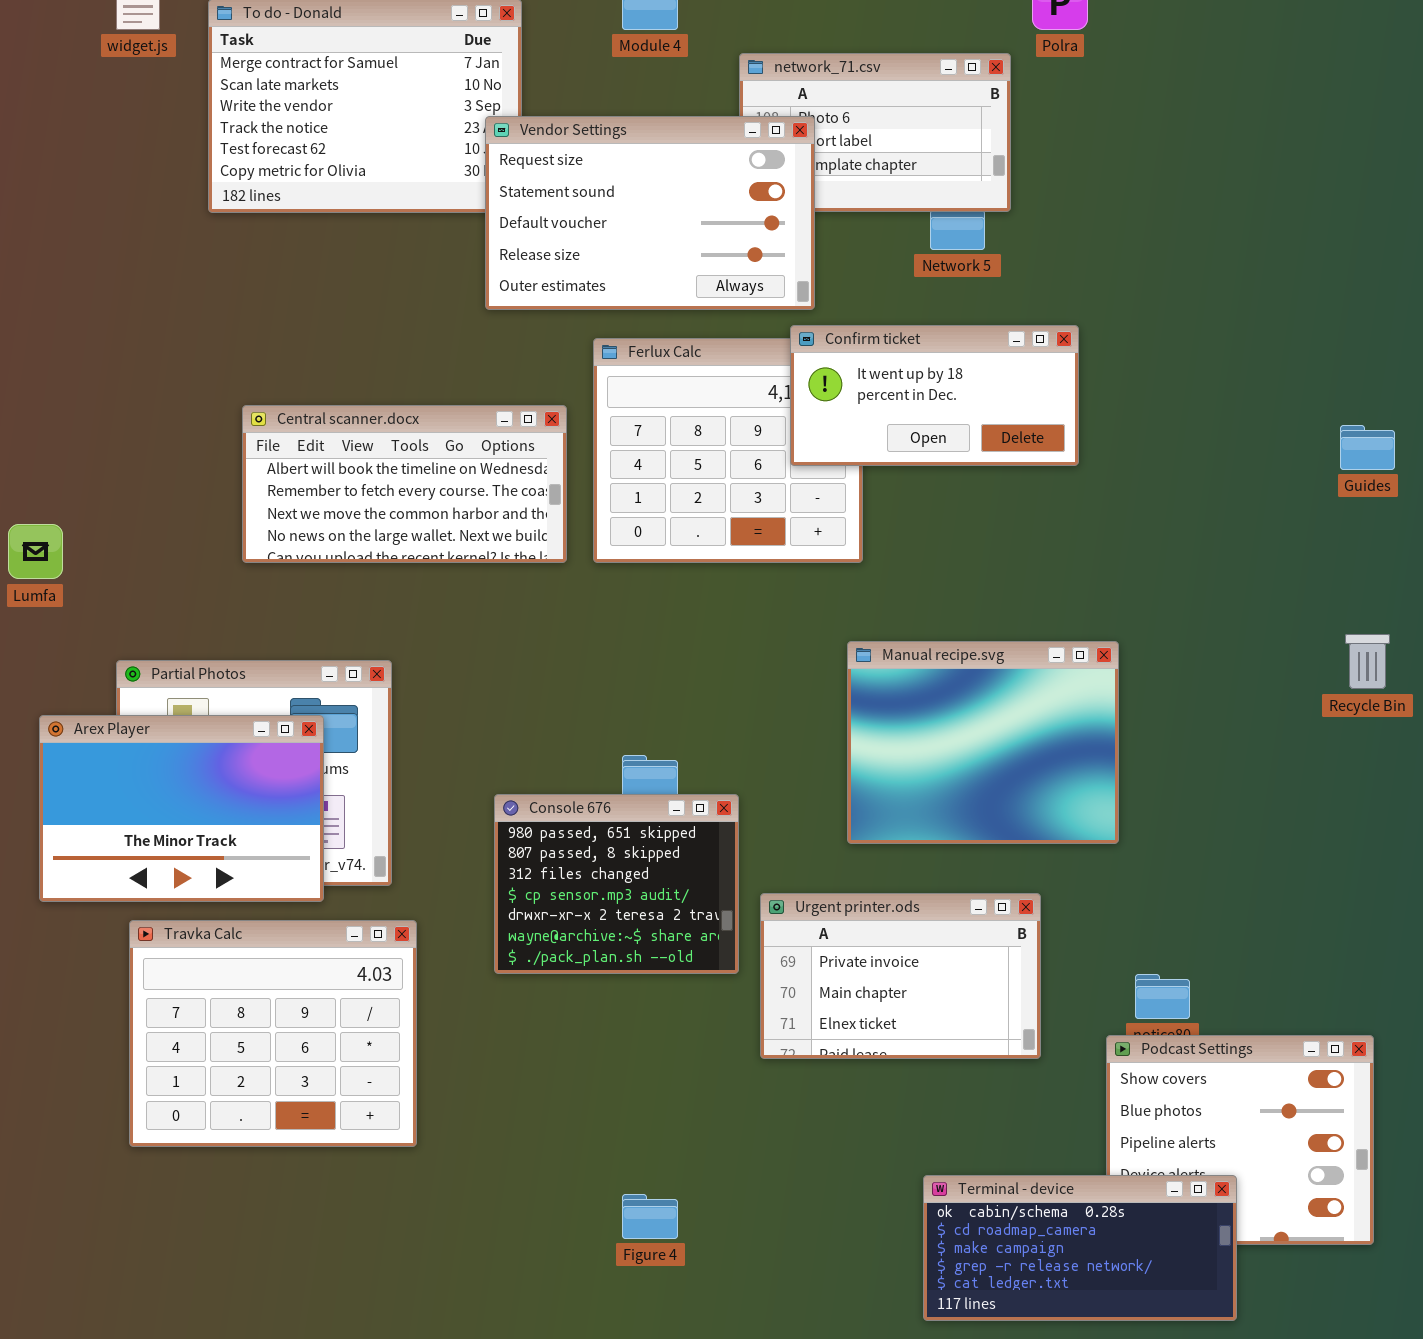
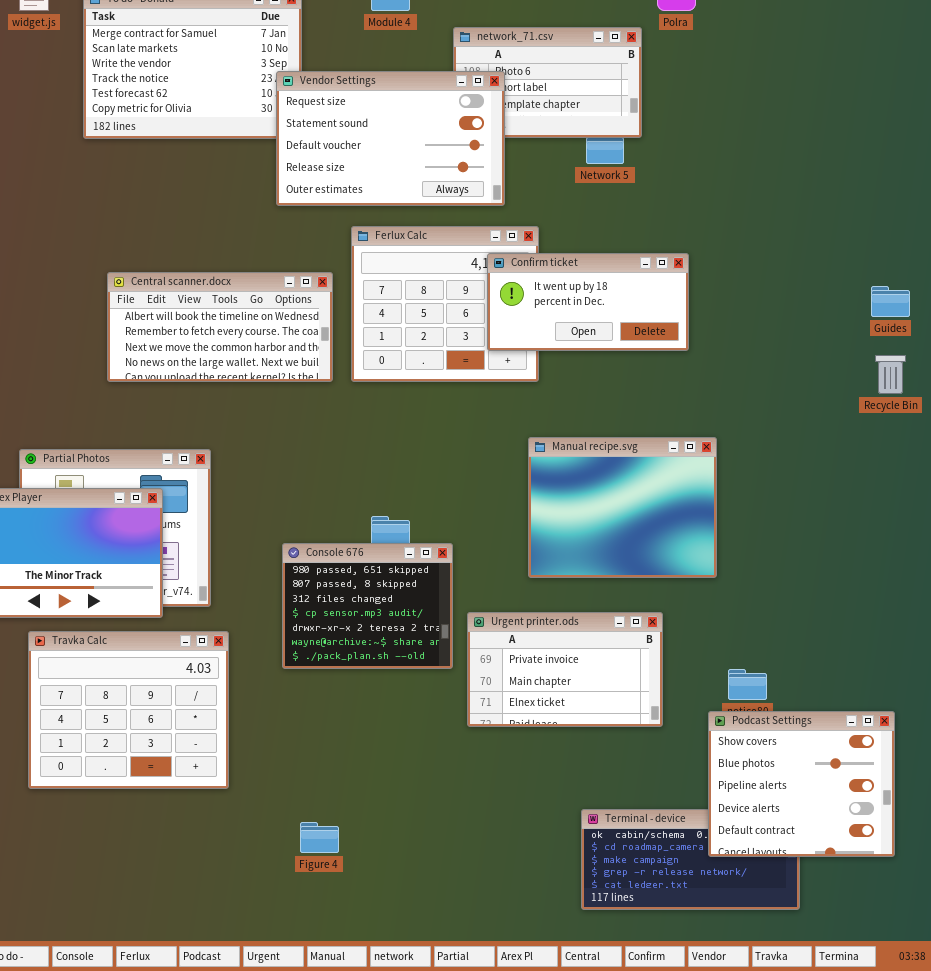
Confirm ticket: [790,325,1079,466] -> [487,253,689,351], moved
Recycle Bin: [1345,634,1390,689] -> [875,355,906,394], moved
Podcast Settings: [1106,1035,1374,1245] -> [708,711,895,857], raised
Figure 4: [622,1194,678,1239] -> [300,822,339,853], moved

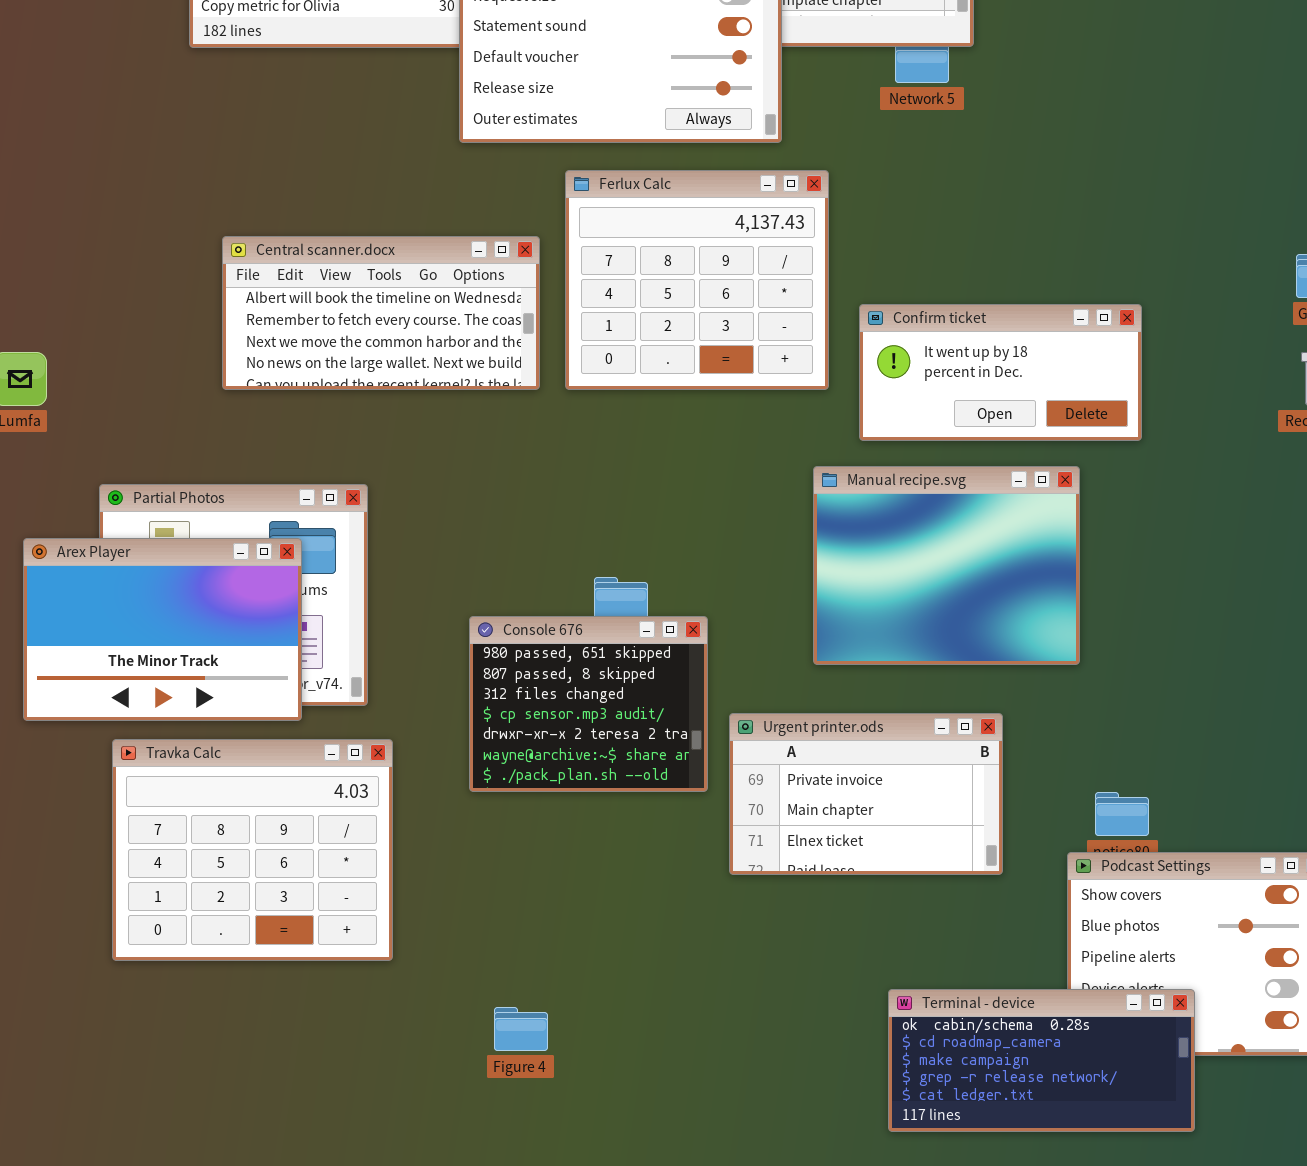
Confirm ticket: [487,253,689,351] -> [859,304,1142,441], moved
Terminal - device: [581,809,800,910] -> [888,989,1195,1132], raised

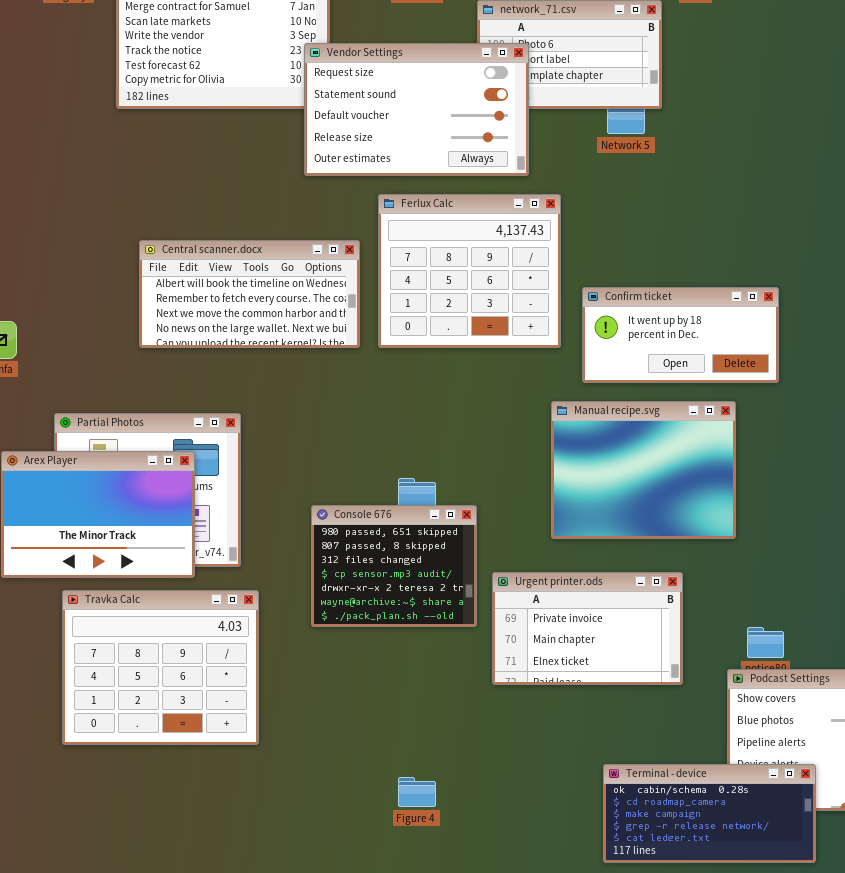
Figure 4: [494,1007,548,1051] -> [398,777,436,807], moved

